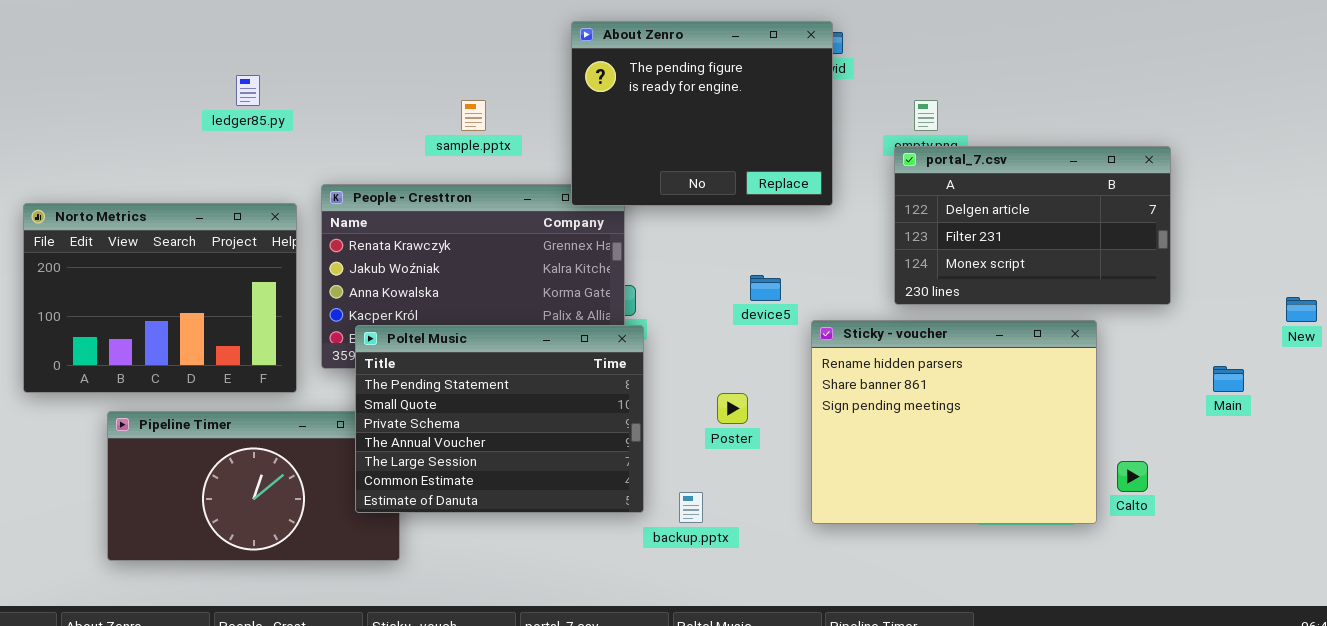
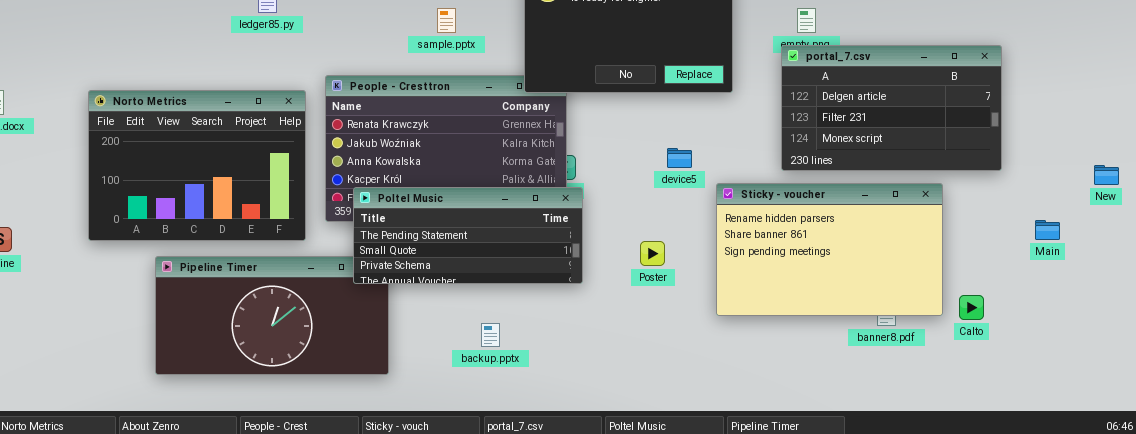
Sticky - voucher: [811,320,1097,524] -> [716,183,943,316], resized
Poltel Music: [355,325,644,513] -> [353,187,583,284], resized
backup.pptx: [679,492,703,523] -> [481,323,500,347], moved

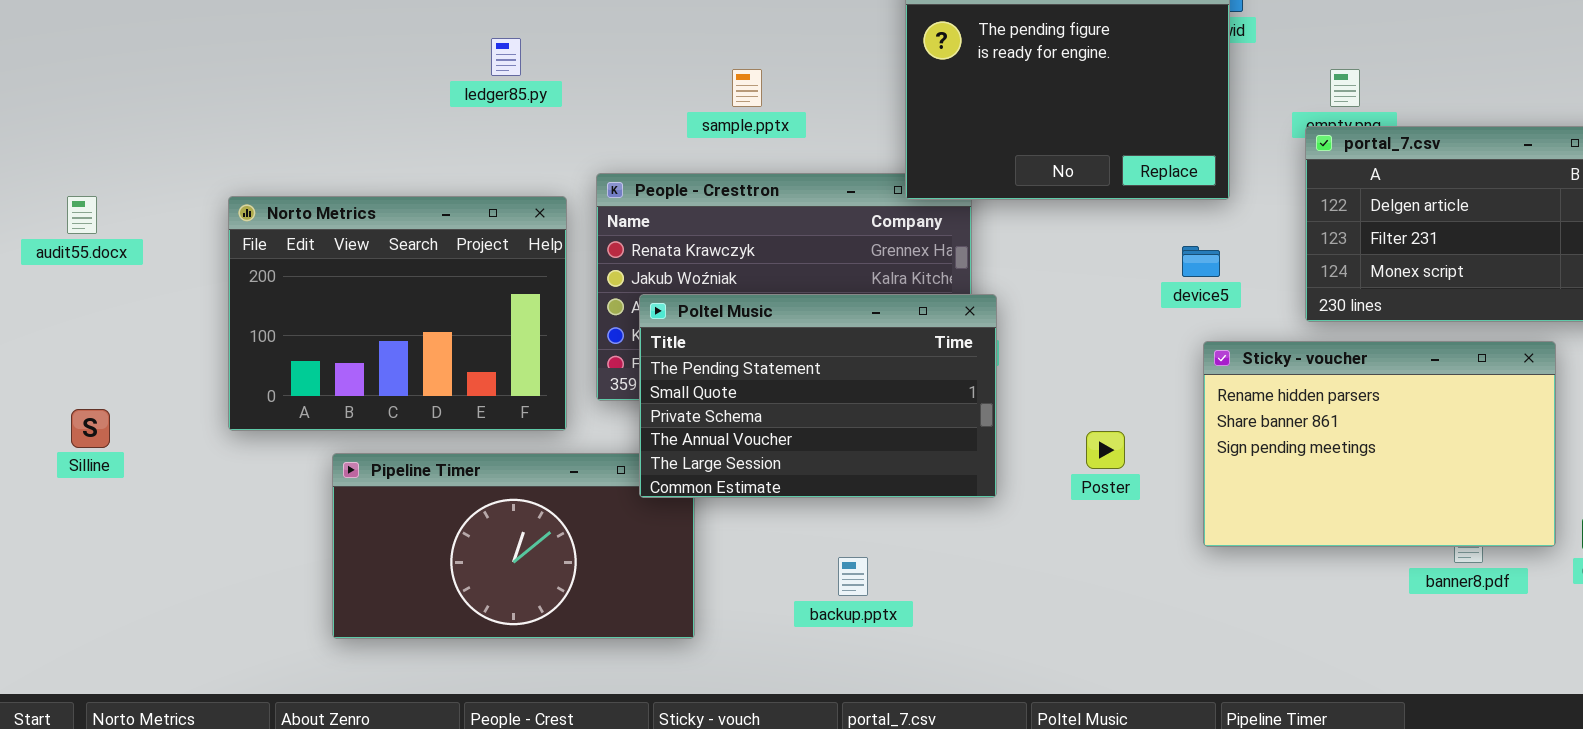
sample.pptx: [437,8,456,33] -> [732,69,762,107], moved
device5: [667,148,692,168] -> [1182,246,1220,277], moved
Poltel Music: [353,187,583,284] -> [639,294,997,498], resized

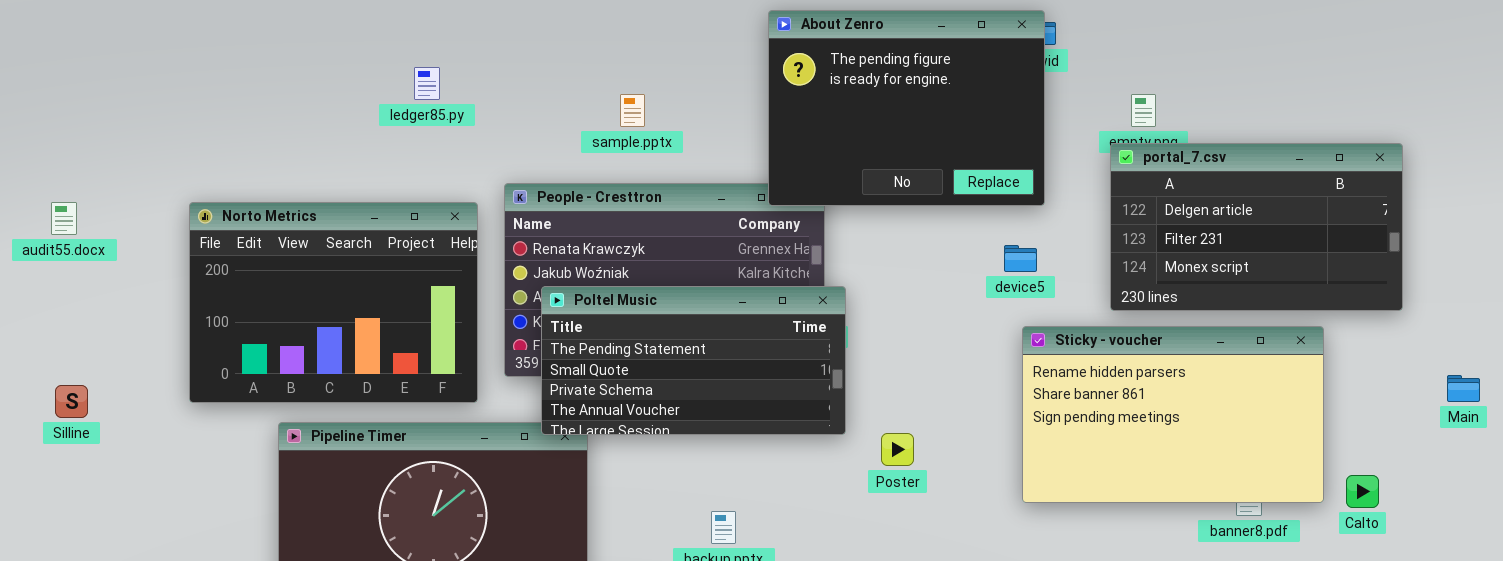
Poltel Music: [639,294,997,498] -> [541,286,846,435], resized
Poster: [1086,431,1125,469] -> [881,433,914,466], moved

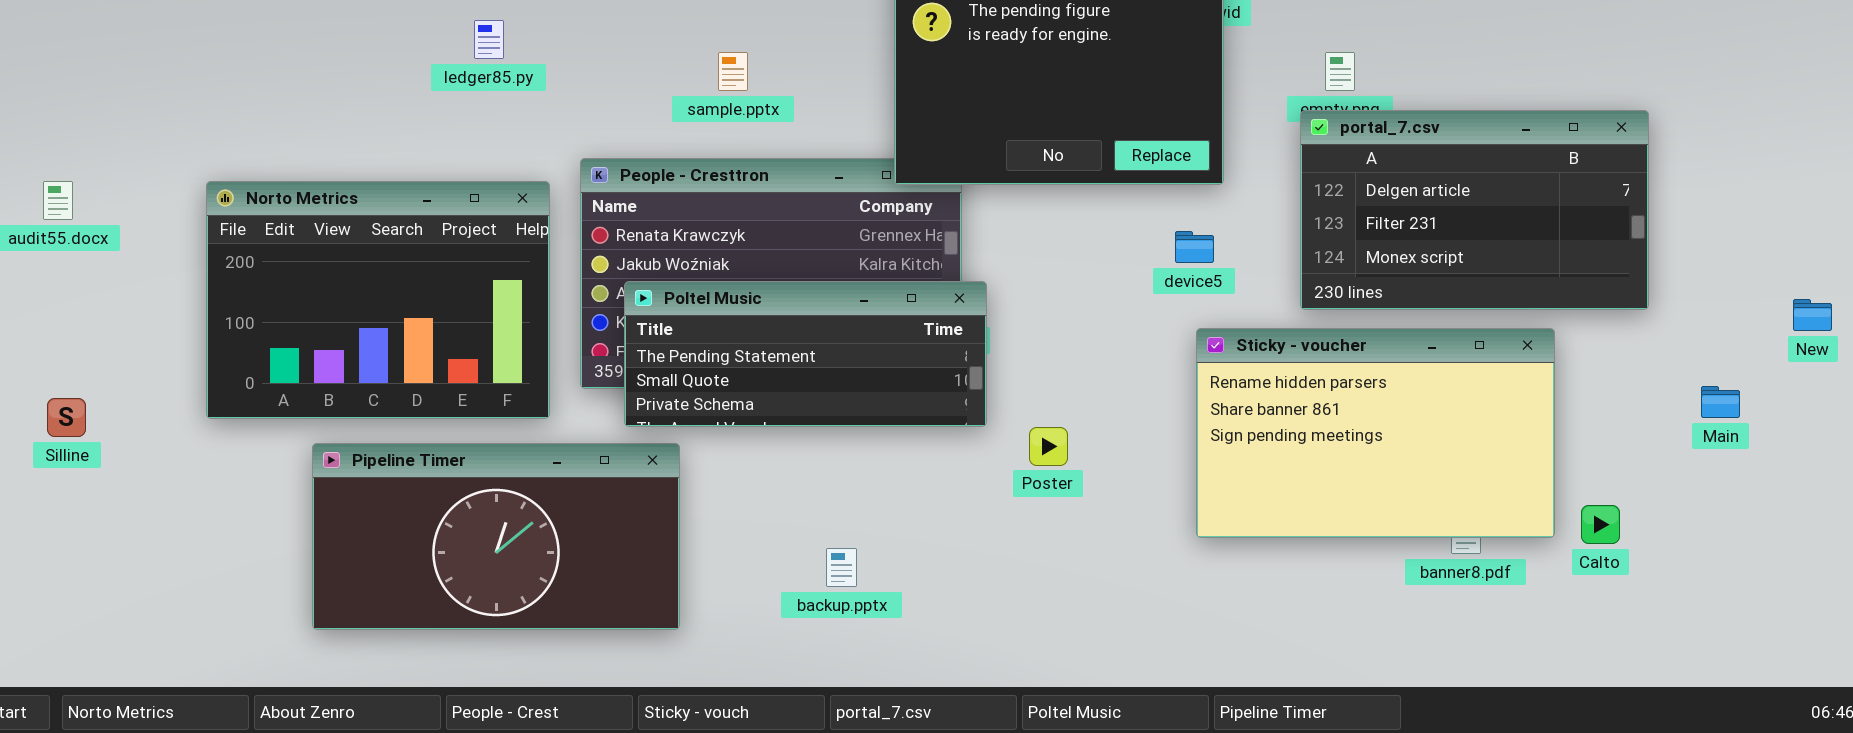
Poltel Music: [541,286,846,435] -> [624,281,987,427], resized
Poster: [881,433,914,466] -> [1029,427,1068,466], moved

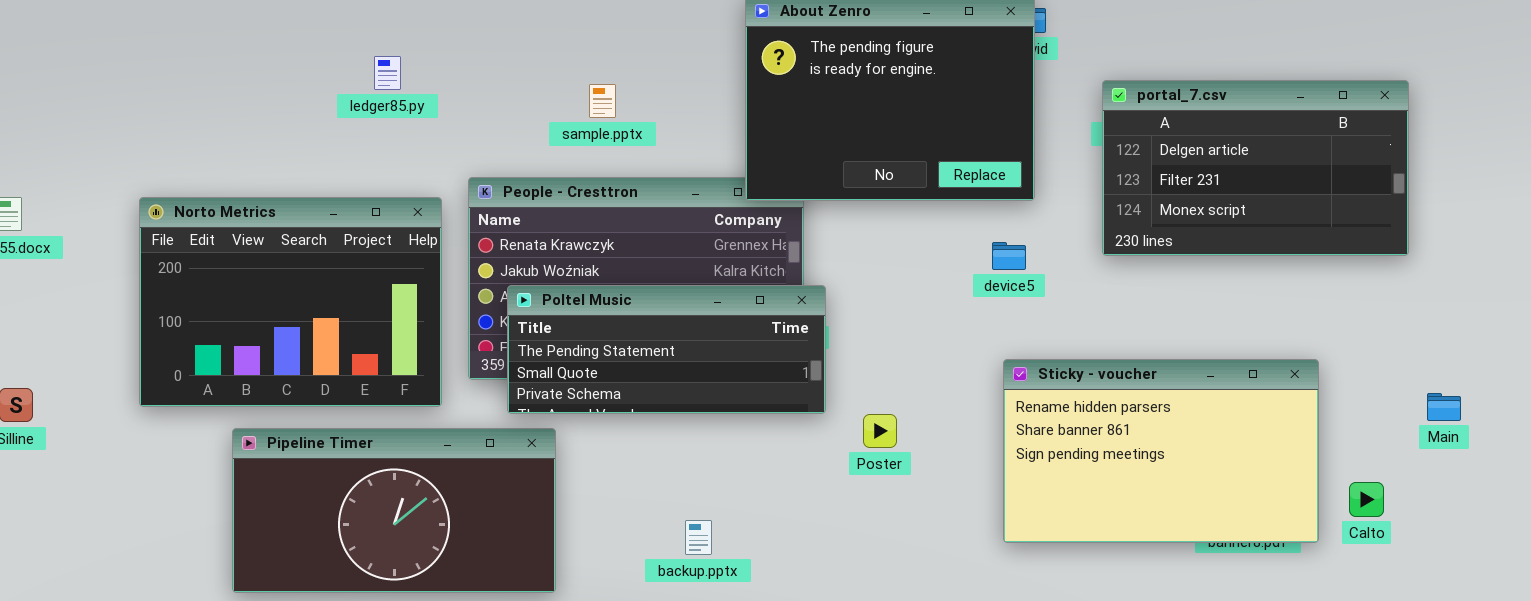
portal_7.csv: [1300,110,1649,310] -> [1102,80,1409,256], moved
Sticky - voucher: [1196,328,1555,538] -> [1003,359,1319,543], moved
Main: [1701,386,1740,418] -> [1427,393,1461,421], moved

